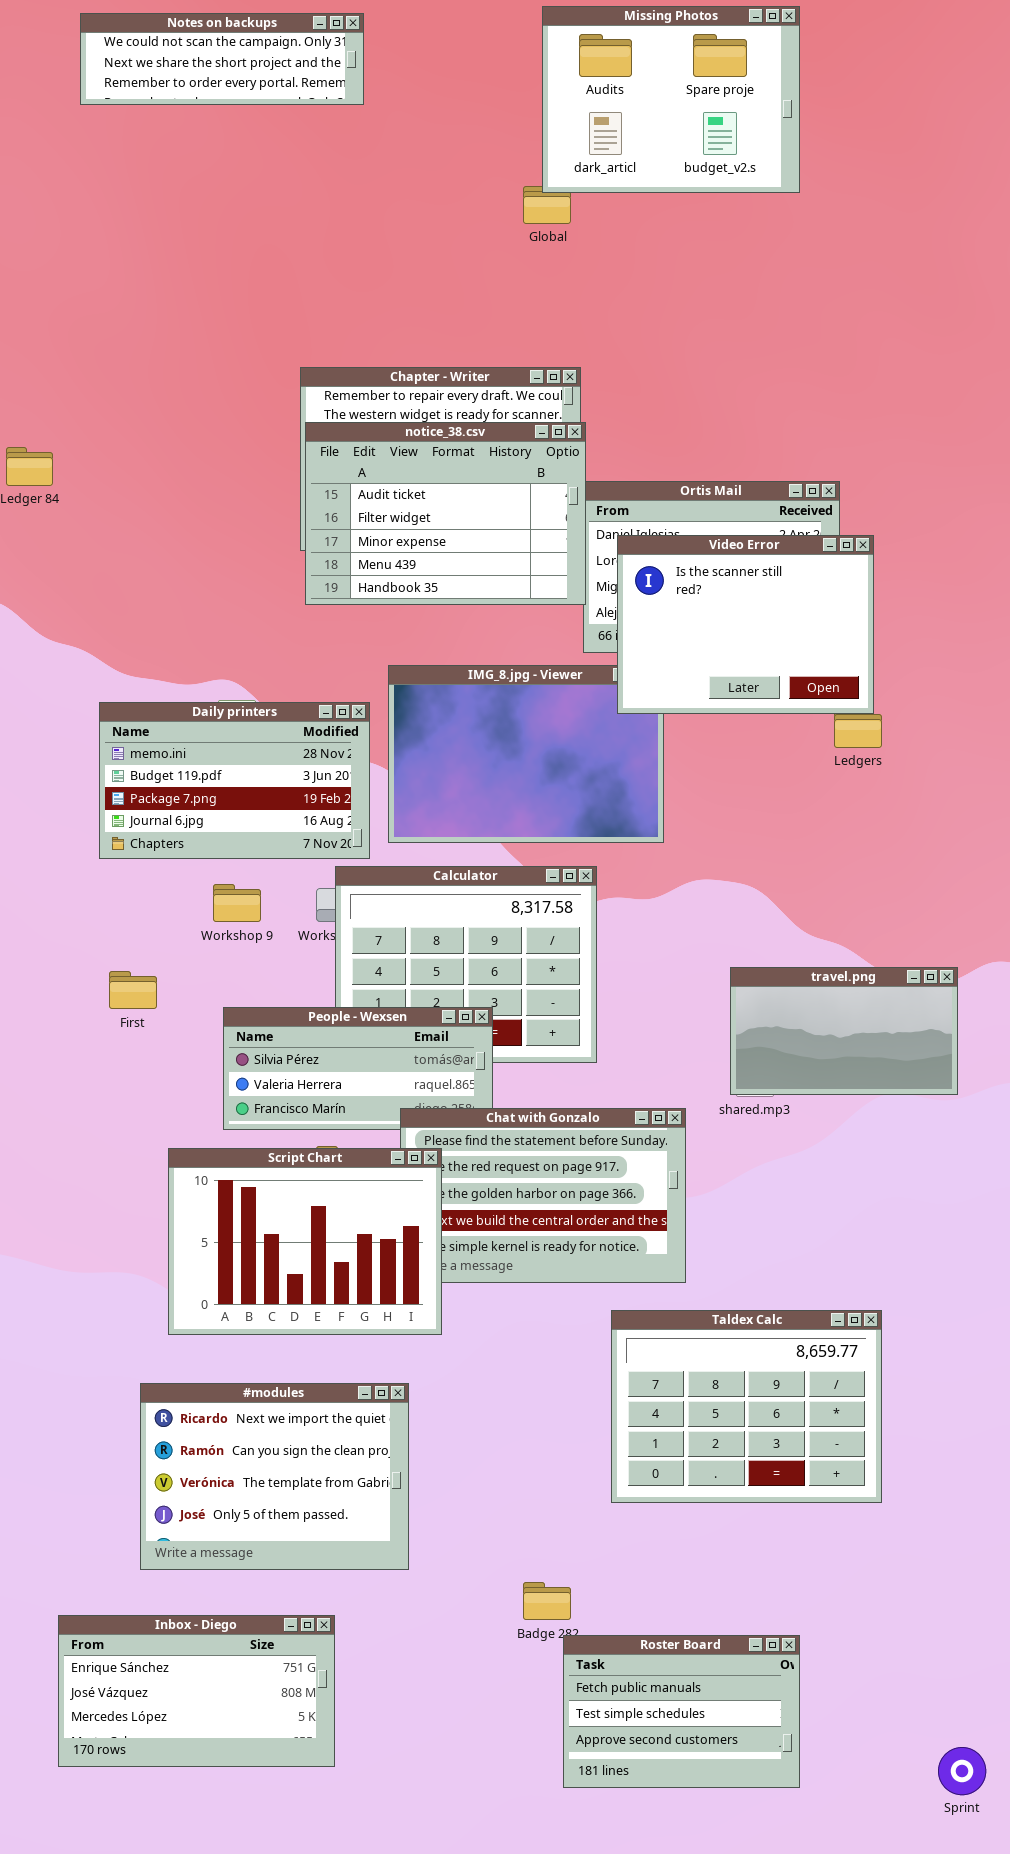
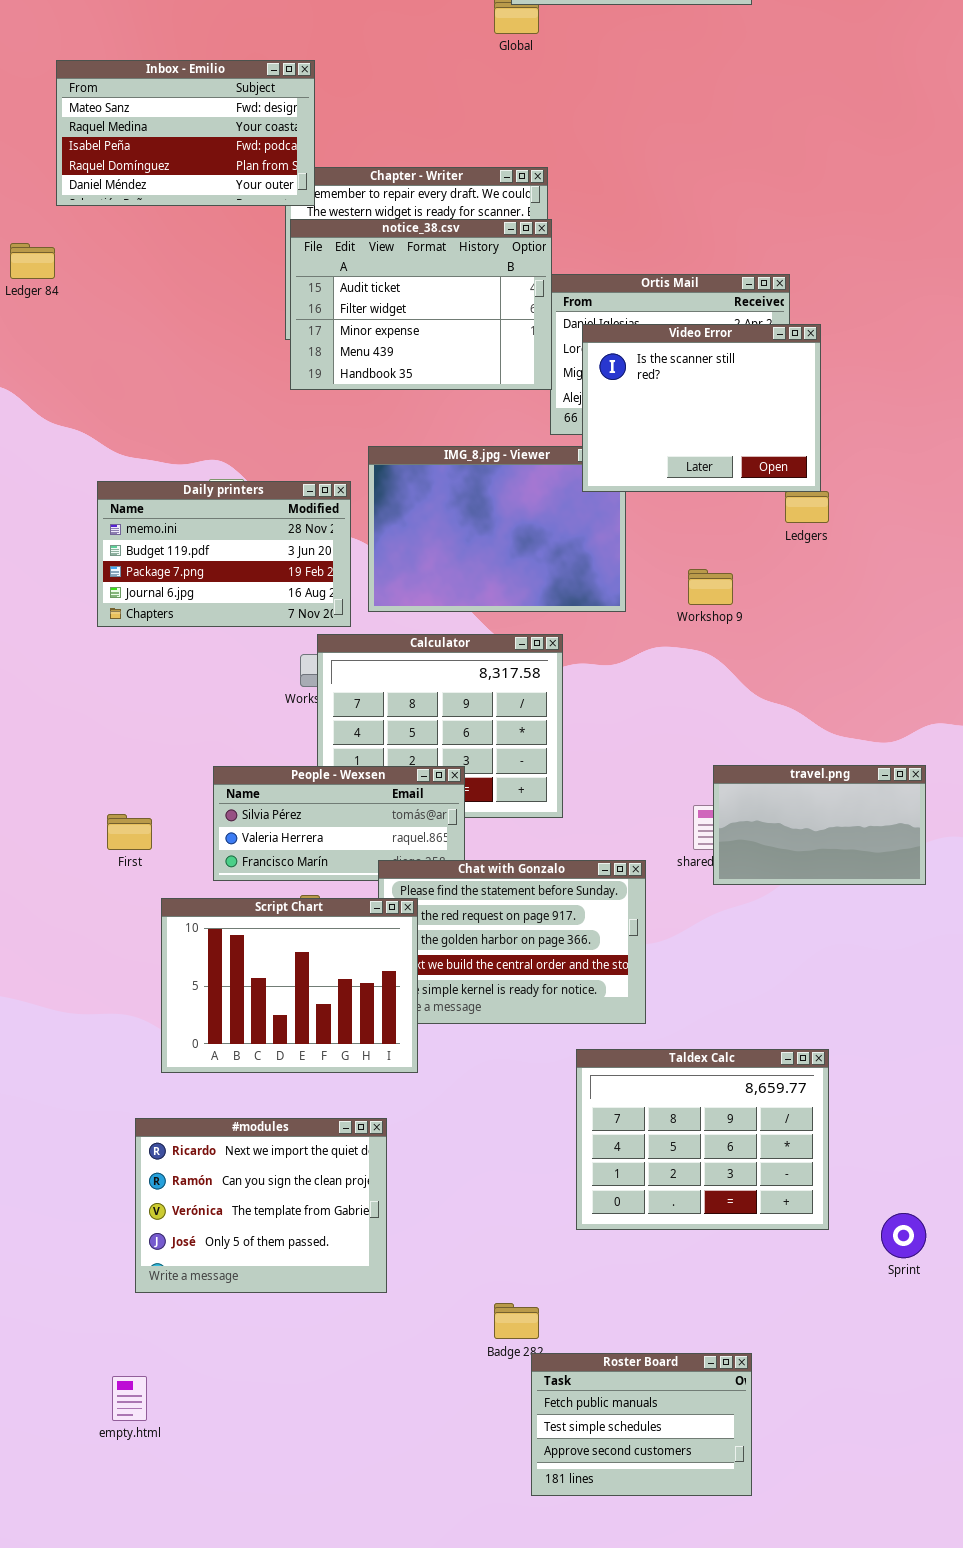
Inbox - Emilio: none -> [56,60,315,206], opened
Workshop 9: [213,884,261,922] -> [688,569,733,605], moved
travel.png: [730,967,958,1095] -> [713,765,926,885], moved
First: [109,971,157,1009] -> [107,814,152,850], moved
Inbox - Diego: [58,1615,335,1767] -> none, closed
Sprint: [938,1747,986,1795] -> [881,1213,926,1258], moved

